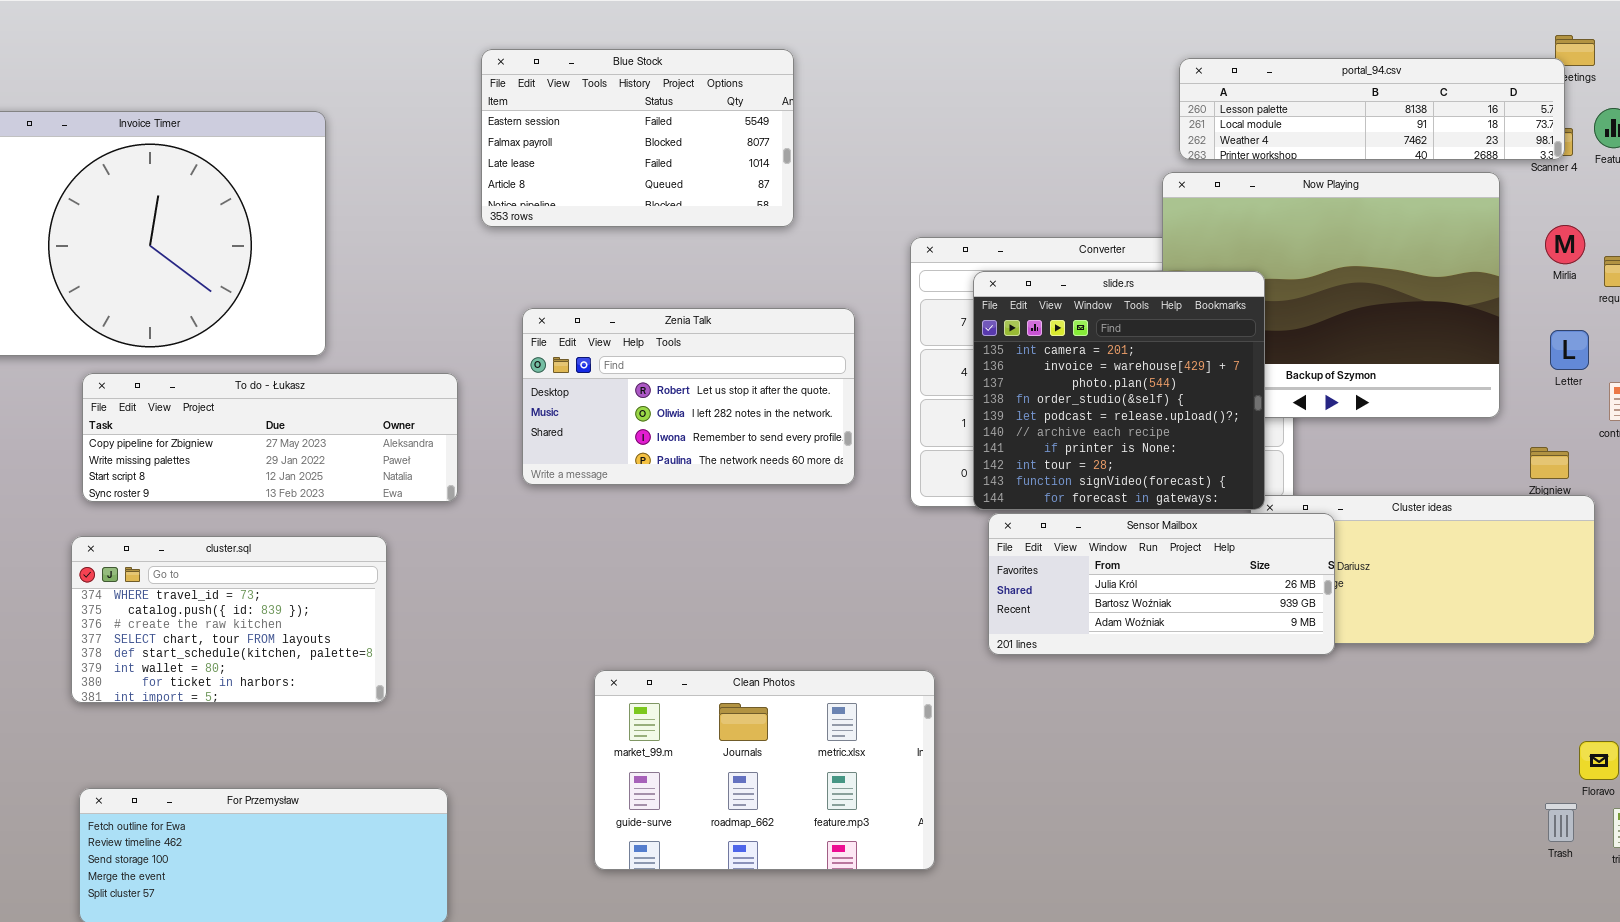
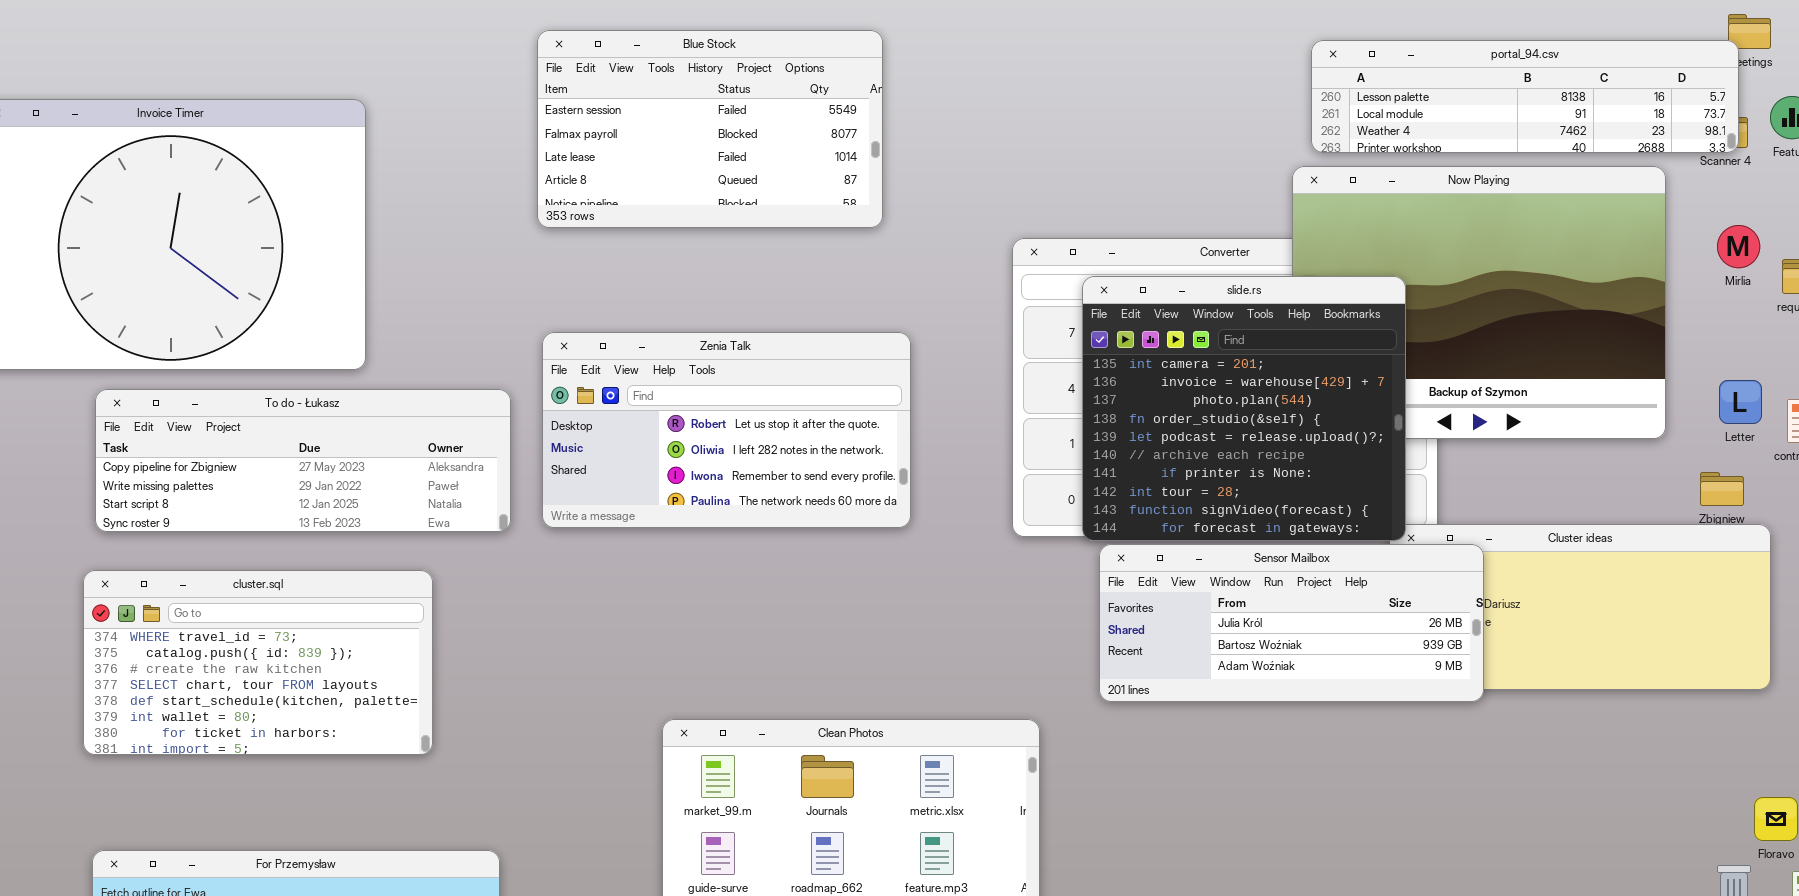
Zenia Talk: [522,308,855,485] -> [542,332,911,528], moved
Letter: [1550,330,1589,370] -> [1719,380,1762,424], moved

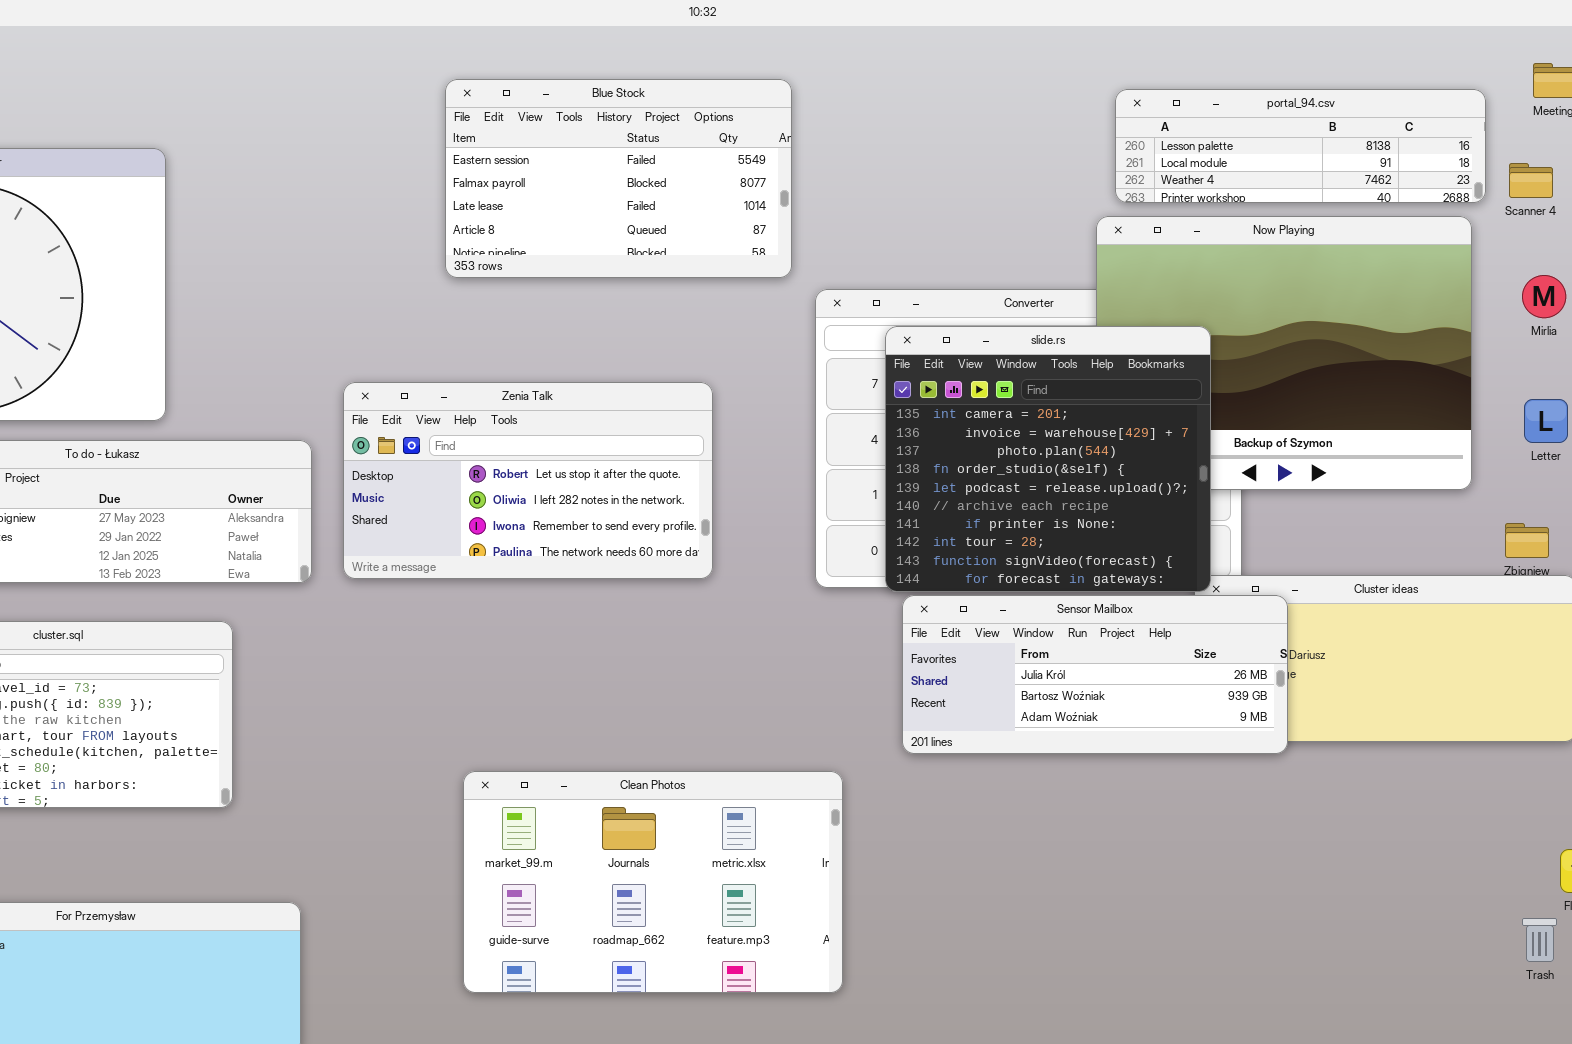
Blue Stock: [537,30,883,228] -> [445,79,792,278], moved
portal_94.csv: [1311,40,1739,153] -> [1115,89,1486,203], resized
Letter: [1719,380,1762,424] -> [1524,399,1568,443], moved

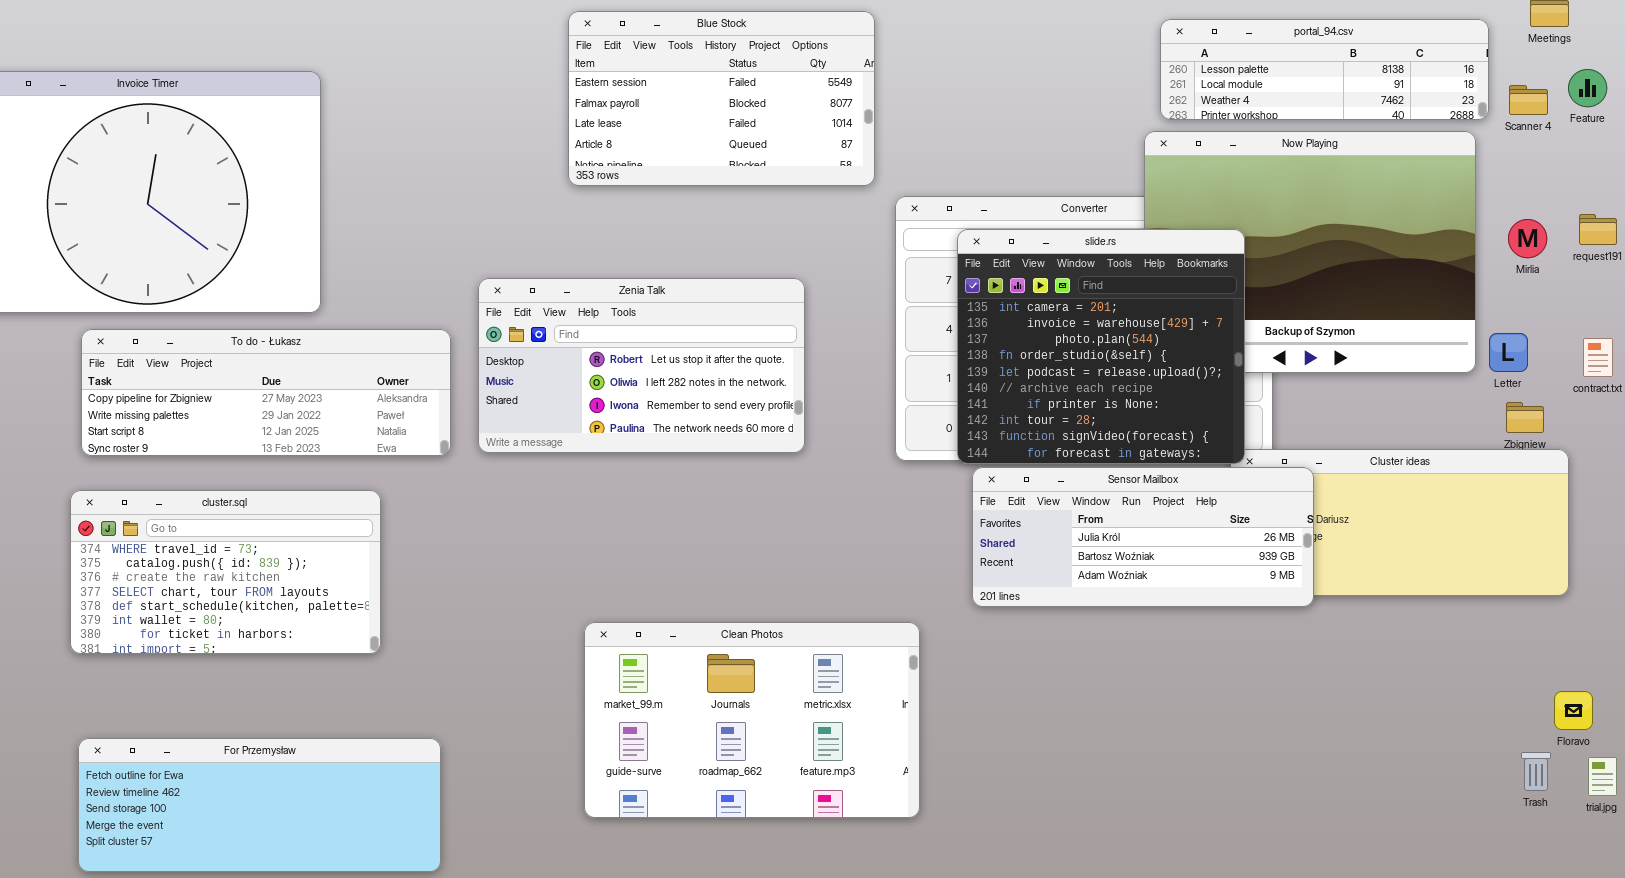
Mirlia: [1522,275,1566,318] -> [1508,219,1547,258], moved
Letter: [1524,399,1568,443] -> [1489,333,1528,372], moved

